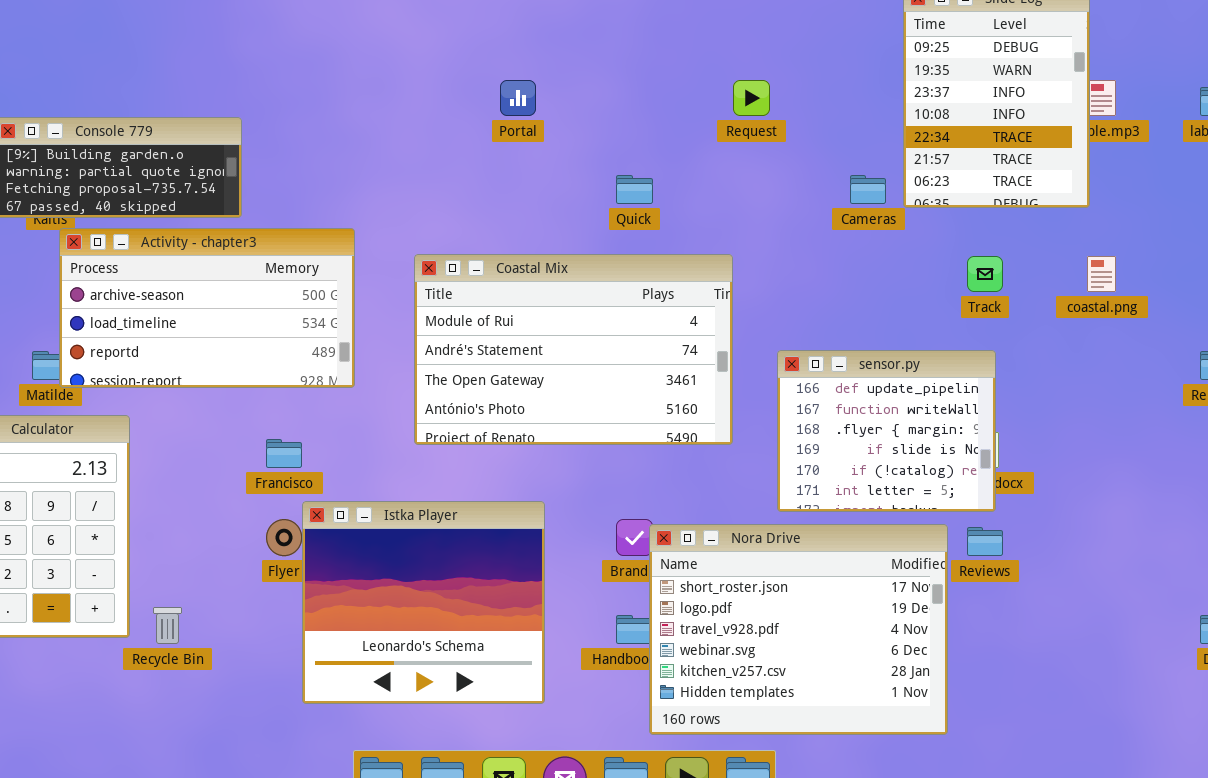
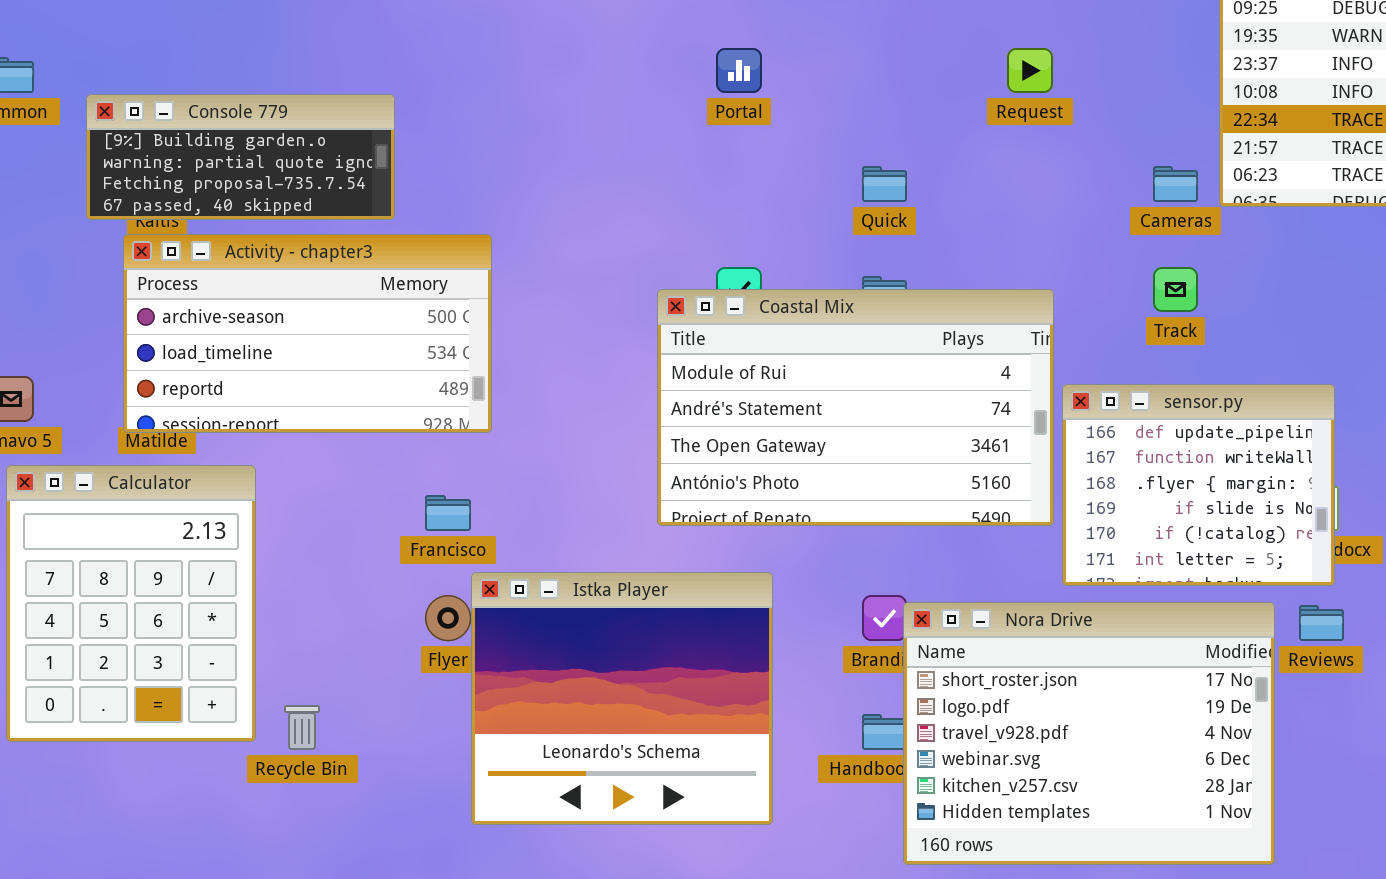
Activity - chapter3: [59,228,355,388] -> [123,234,492,433], moved
Coastal Mix: [414,254,733,445] -> [657,289,1054,526], moved
Track: [967,256,1003,292] -> [1153,267,1198,312], moved

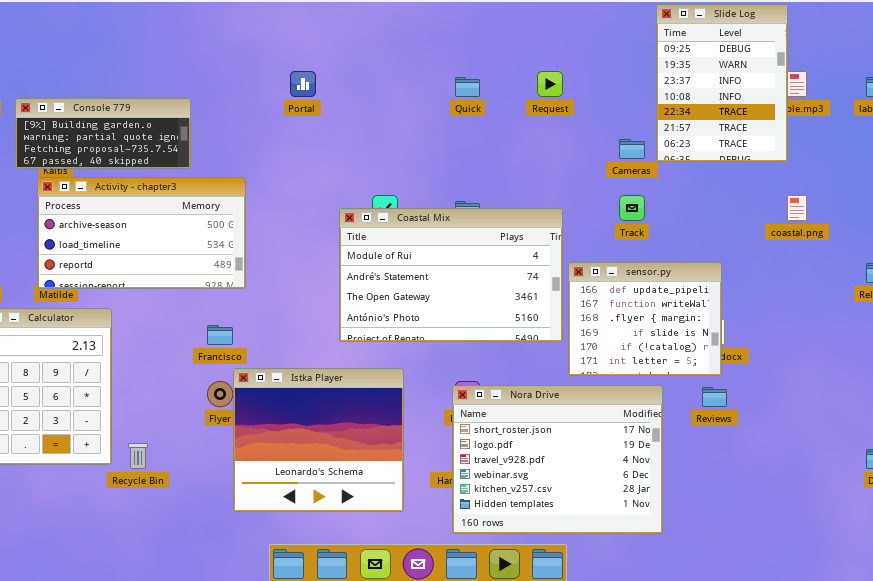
Portal: [716,48,762,93] -> [290,71,316,97], moved
Quick: [862,166,907,202] -> [455,77,480,97], moved
Nora Drive: [903,602,1275,865] -> [452,385,663,534], moved

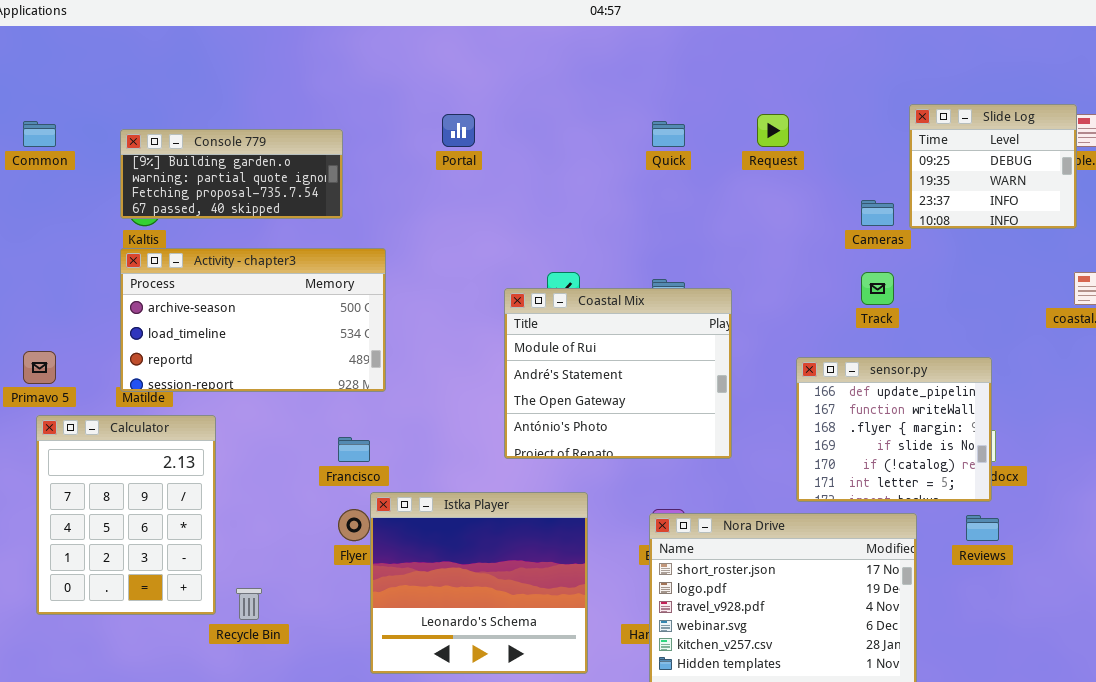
Slide Log: [656,4,788,162] -> [909,104,1077,229], resized
Console 779: [15,98,191,169] -> [120,129,343,219], moved
Coastal Mix: [339,208,563,342] -> [504,288,732,459], resized

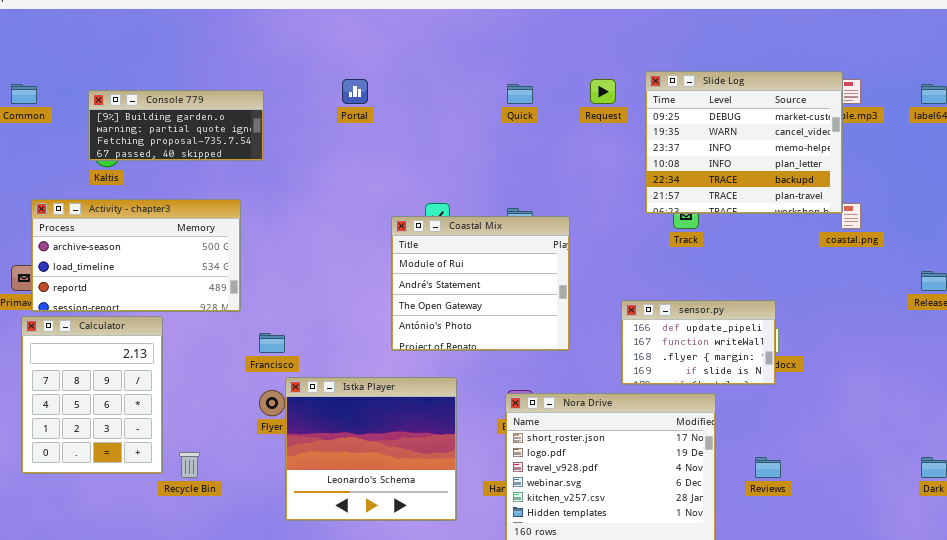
Slide Log: [909,104,1077,229] -> [645,71,843,214], resized
Activity - chapter3: [120,248,386,392] -> [31,199,241,312], moved
sensor.py: [796,357,992,502] -> [621,300,776,385], resized
Reviews: [966,515,999,541] -> [755,457,781,478], moved

